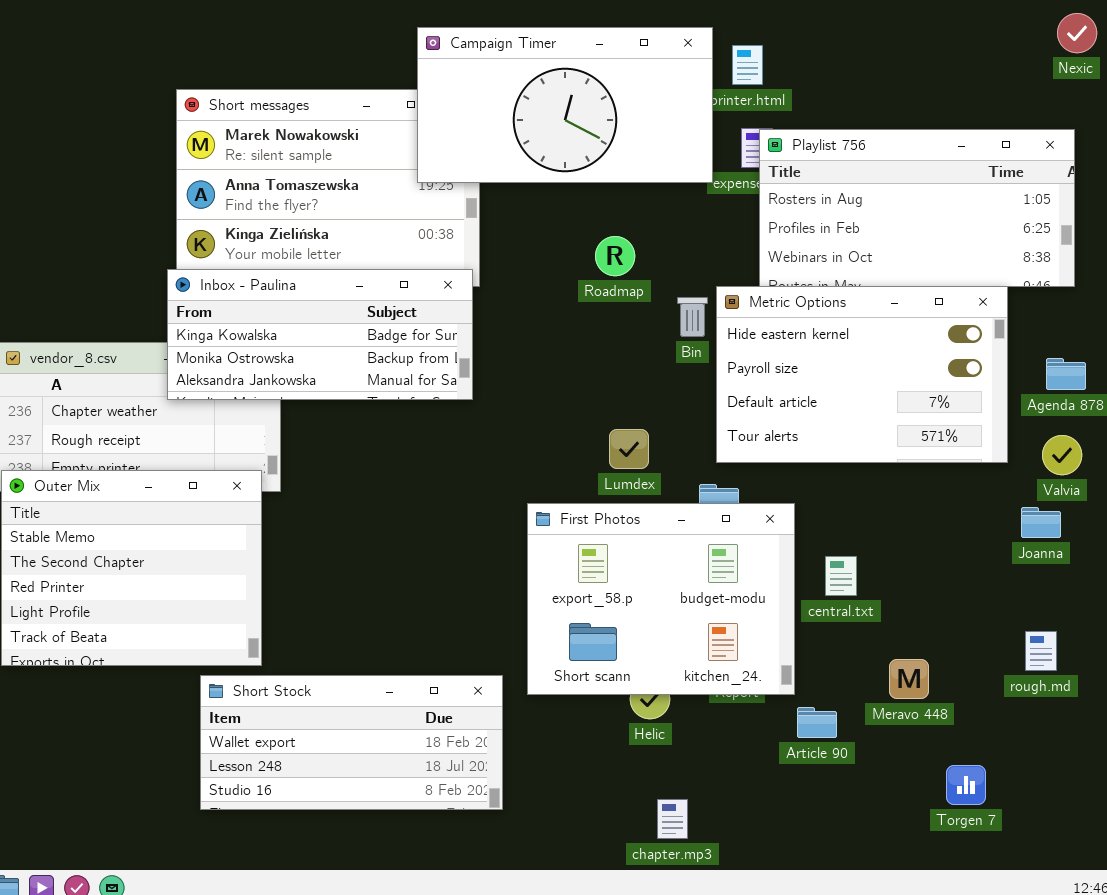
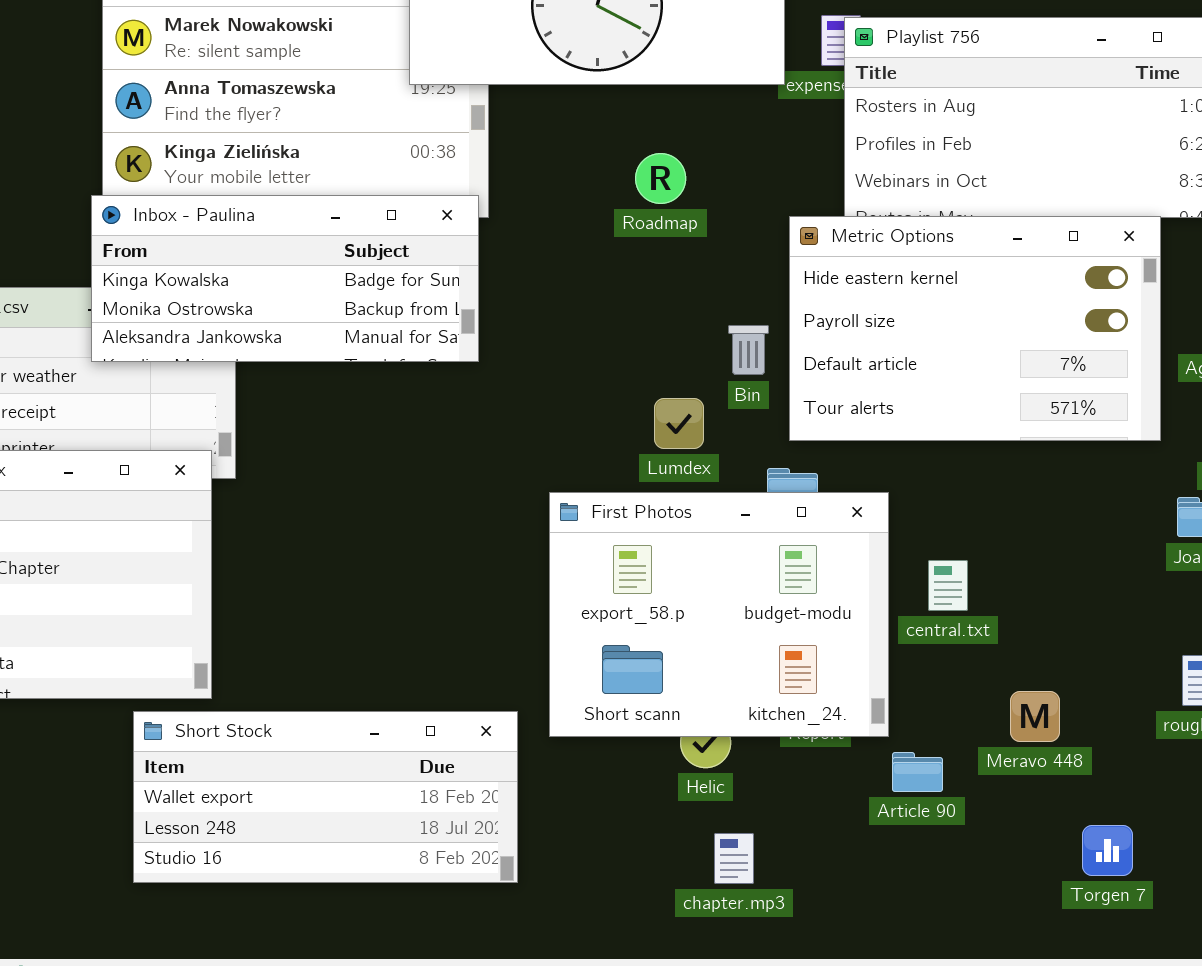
Bin: [677,297,708,337] -> [728,325,769,375], moved
chapter.mp3: [657,799,688,839] -> [714,833,754,884], moved

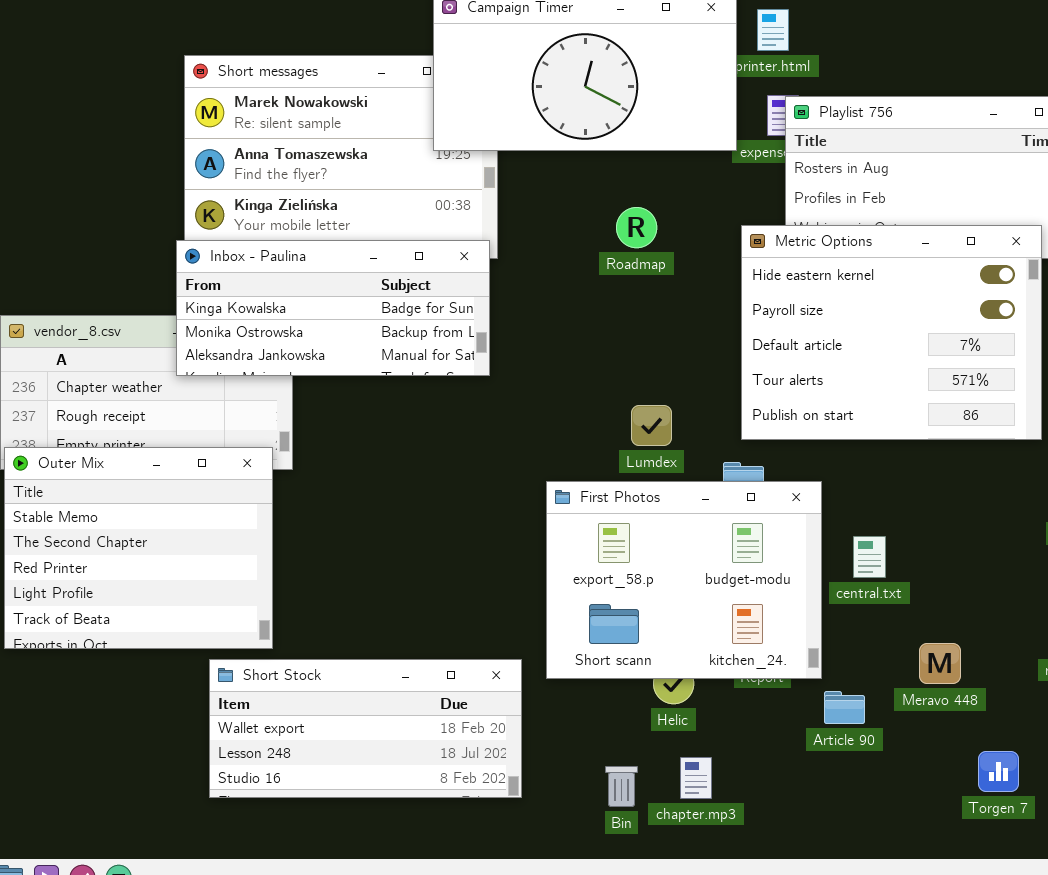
Metric Options: [789,216,1161,441] -> [741,225,1042,440], resized
Bin: [728,325,769,375] -> [605,766,638,807], moved

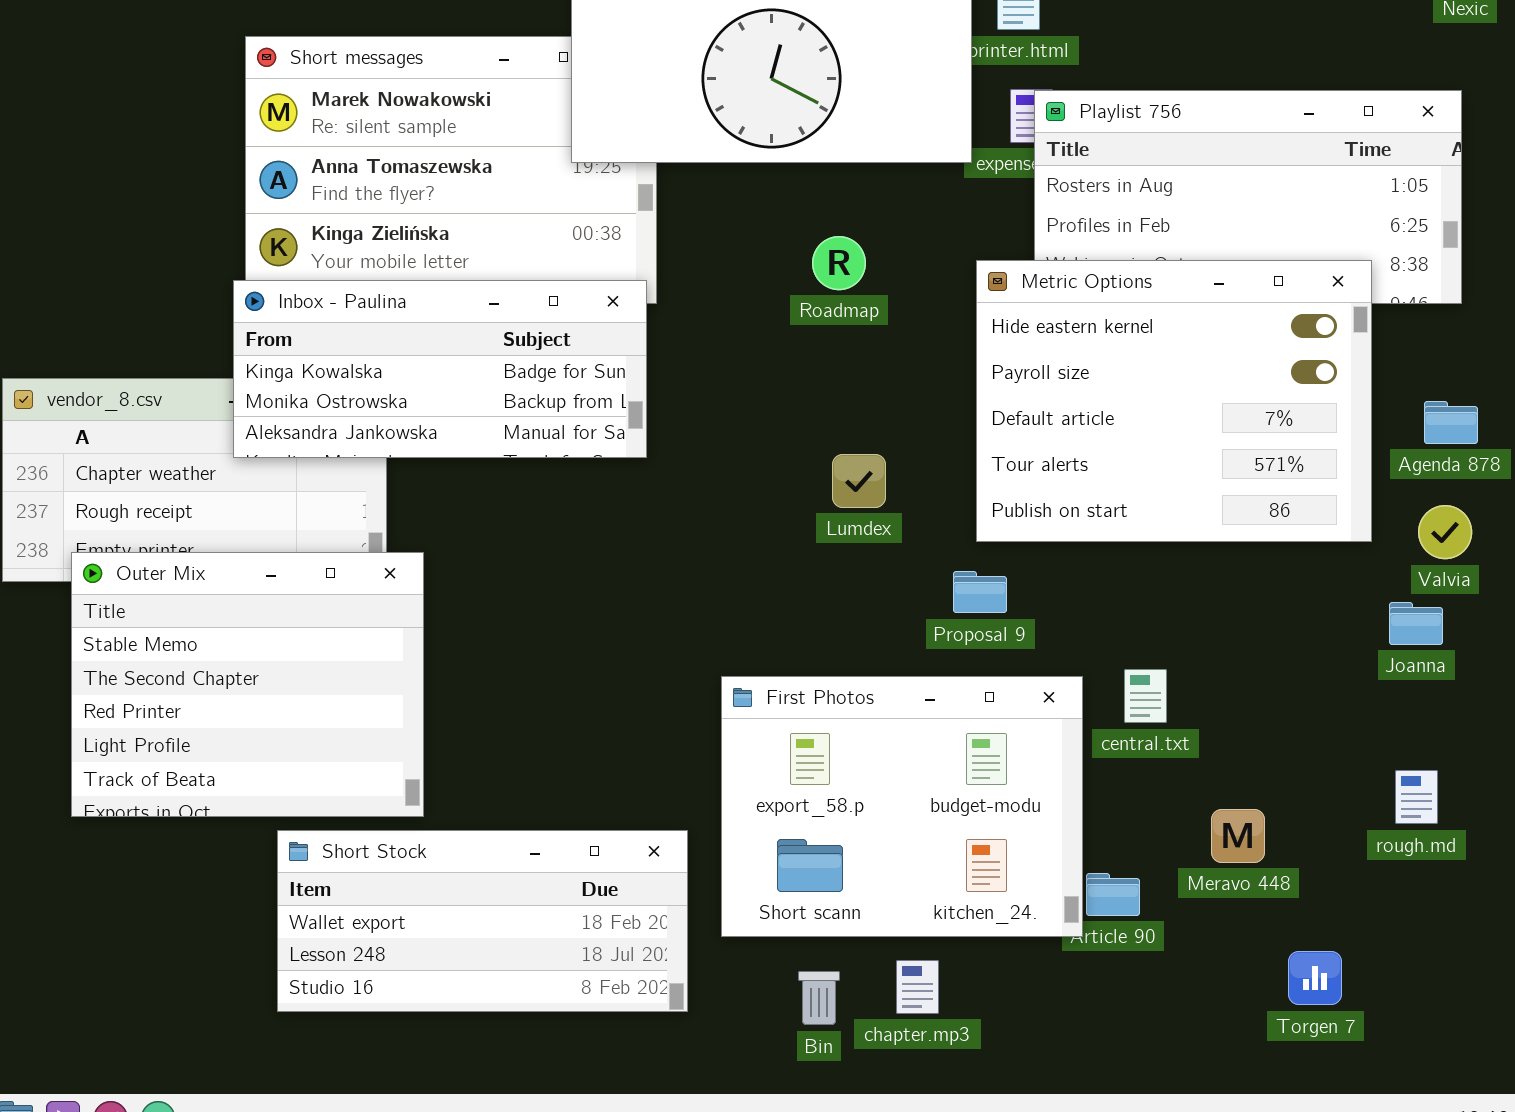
Lumdex: [631,405,672,446] -> [832,454,886,508], moved
Outer Mix: [4,447,273,649] -> [71,552,424,817], moved
First Photos: [546,481,822,679] -> [721,676,1083,937], moved

